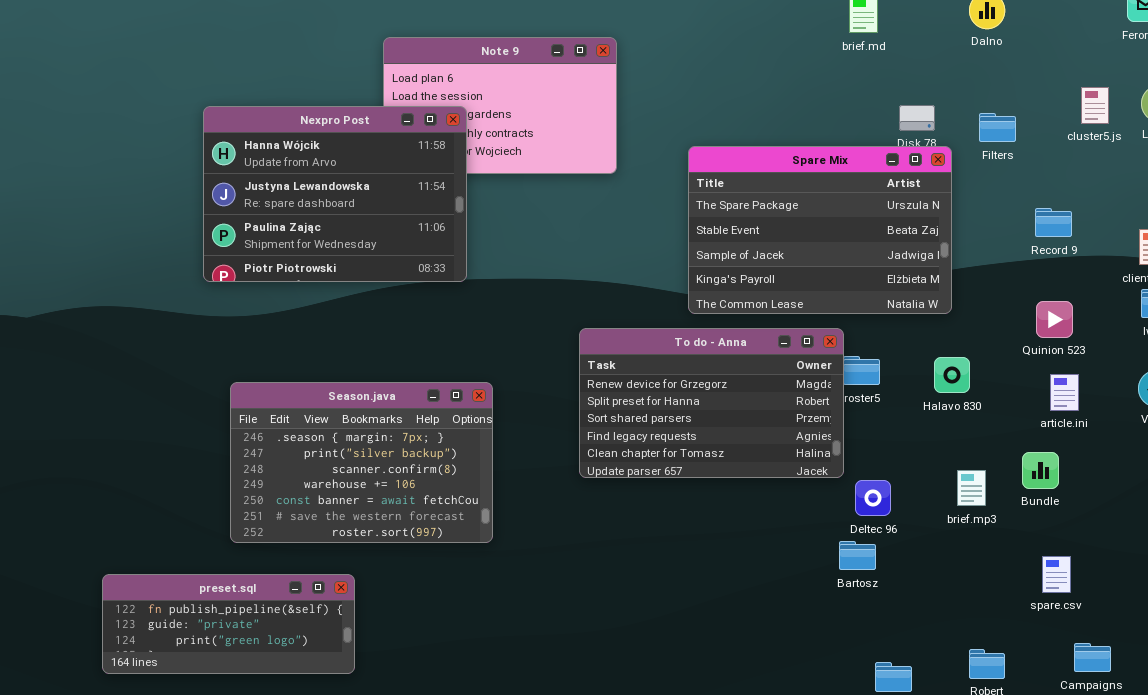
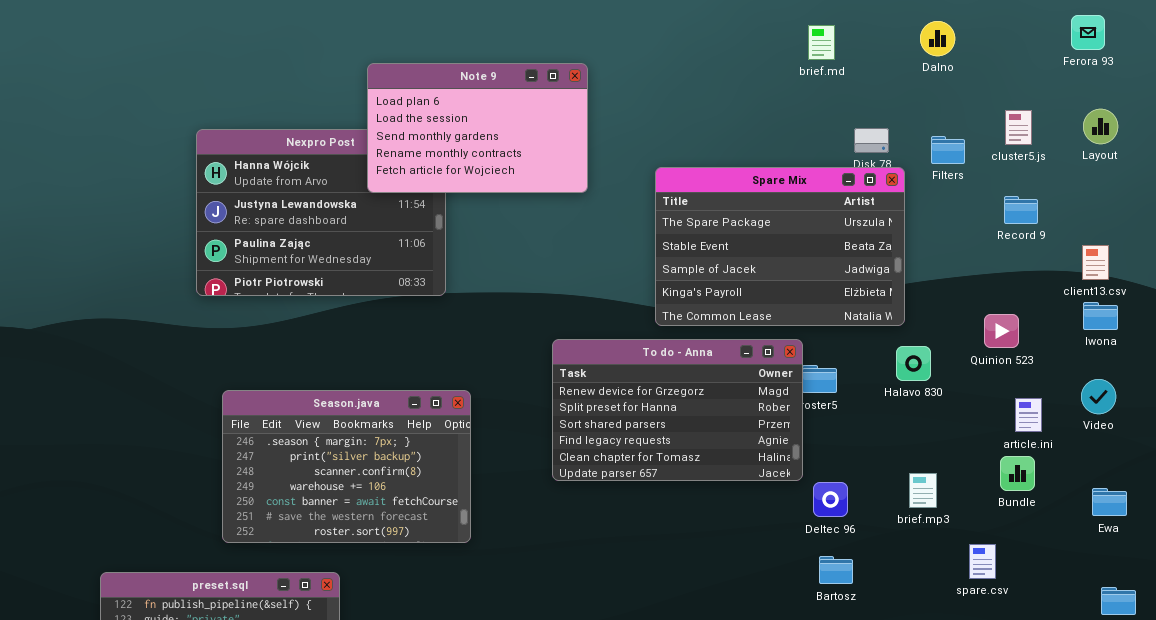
Note 9: [383,37,617,174] -> [367,63,588,193], raised
cluster5.js: [1081,87,1109,124] -> [1005,110,1032,145], moved
Record 9: [1035,208,1072,237] -> [1004,196,1038,224], moved
Halavo 830: [934,357,970,393] -> [896,346,931,381], moved
article.ini: [1050,374,1079,411] -> [1015,398,1042,432], moved
Bundle: [1022,452,1059,489] -> [1000,456,1035,491], moved
Bartosz: [839,541,876,570] -> [819,556,853,584], moved
spare.csv: [1042,556,1071,593] -> [969,544,996,579], moved

